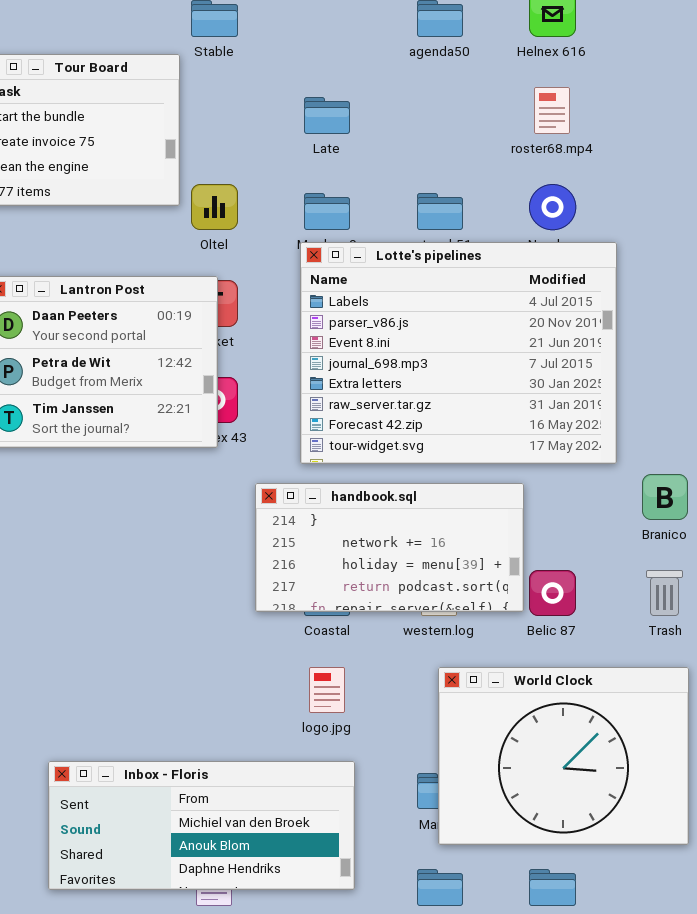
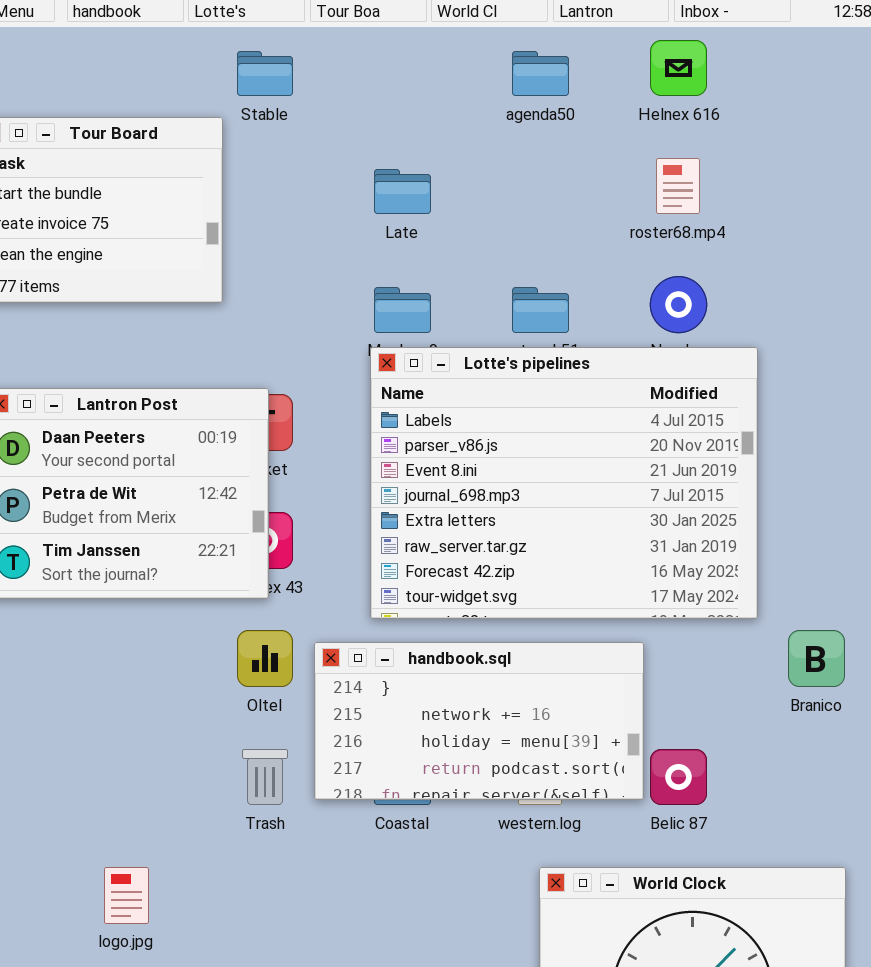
Oltel: [191,184,238,230] -> [237,630,293,687], moved
Trash: [646,570,683,616] -> [242,749,288,805], moved
logo.jpg: [309,667,345,713] -> [104,867,149,924], moved

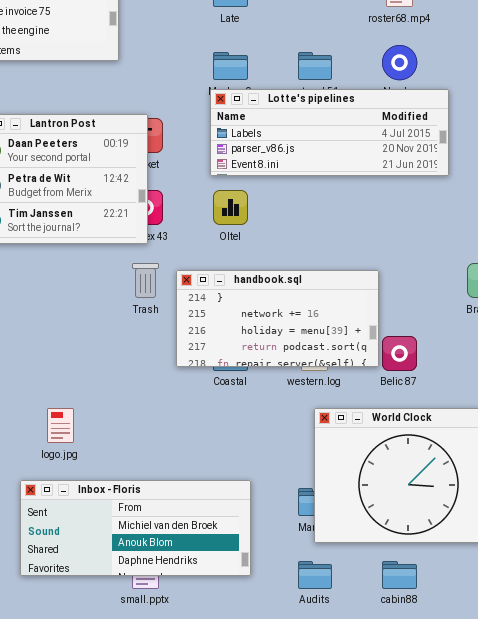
Lotte's pipelines: [370,347,758,619] -> [210,89,449,176], resized
Oltel: [237,630,293,687] -> [213,190,248,225], moved
Trash: [242,749,288,805] -> [132,263,159,298], moved

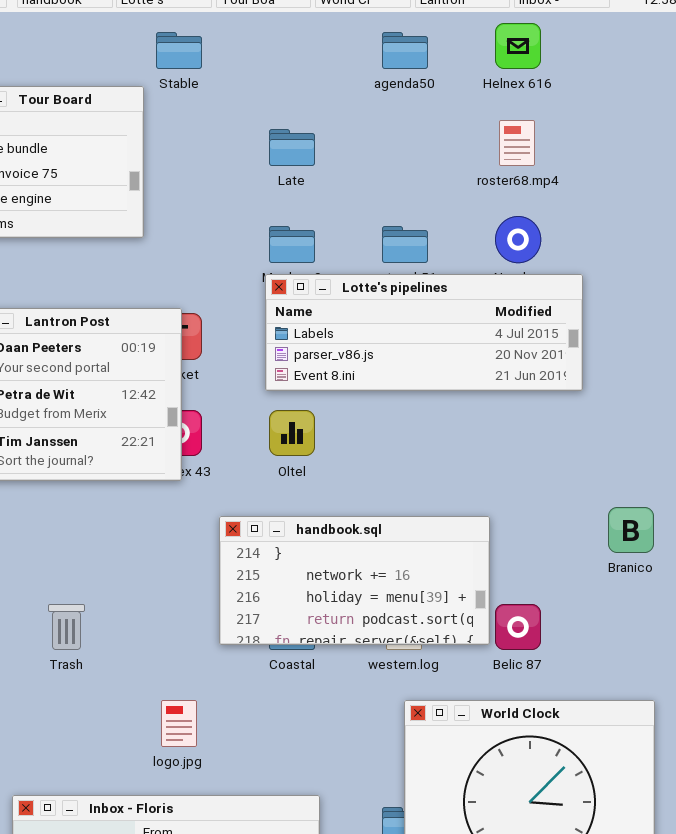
Trash: [132,263,159,298] -> [48,604,85,650], moved
logo.jpg: [47,408,74,443] -> [161,700,197,747], moved

